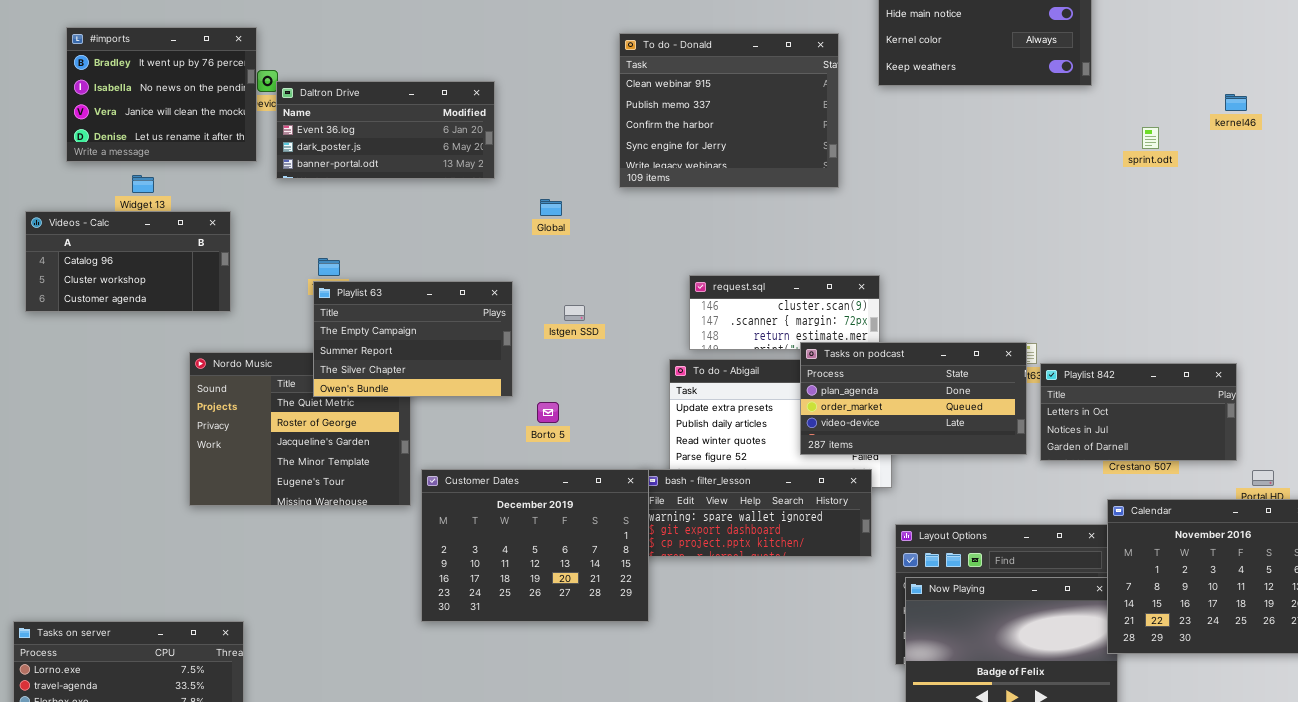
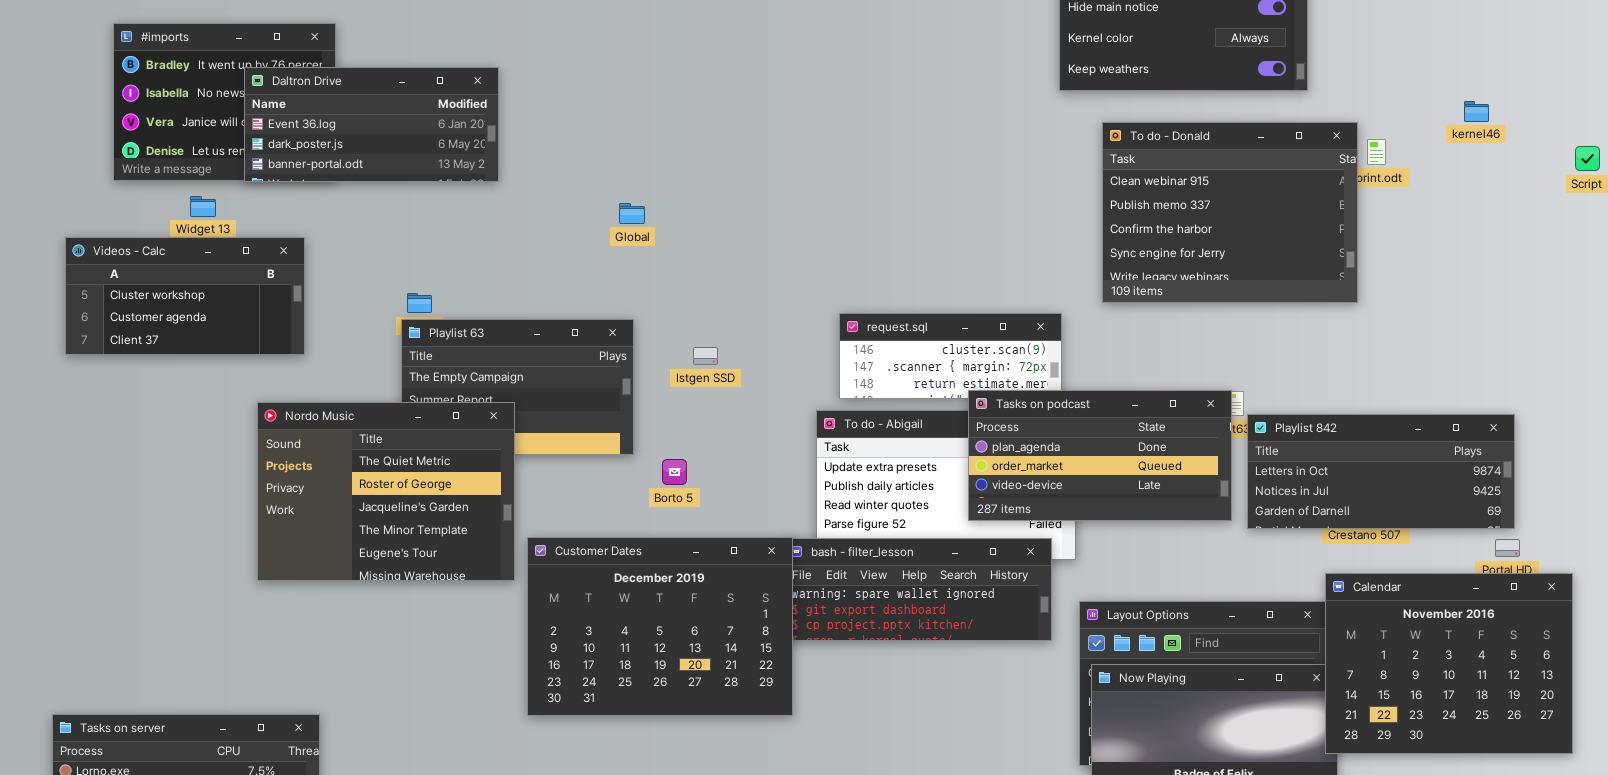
To do - Donald: [619,33,839,188] -> [1102,122,1358,303], moved
Daltron Drive: [276,81,495,179] -> [244,67,499,182], moved
Global: [540,199,562,216] -> [619,203,645,224], moved
Videos - Calc: [25,211,231,312] -> [65,237,305,355], scrolled down 1 row
Nordo Music: [189,352,411,506] -> [257,402,515,581], raised
Playlist 842: [1040,363,1237,461] -> [1247,414,1515,529], resized

